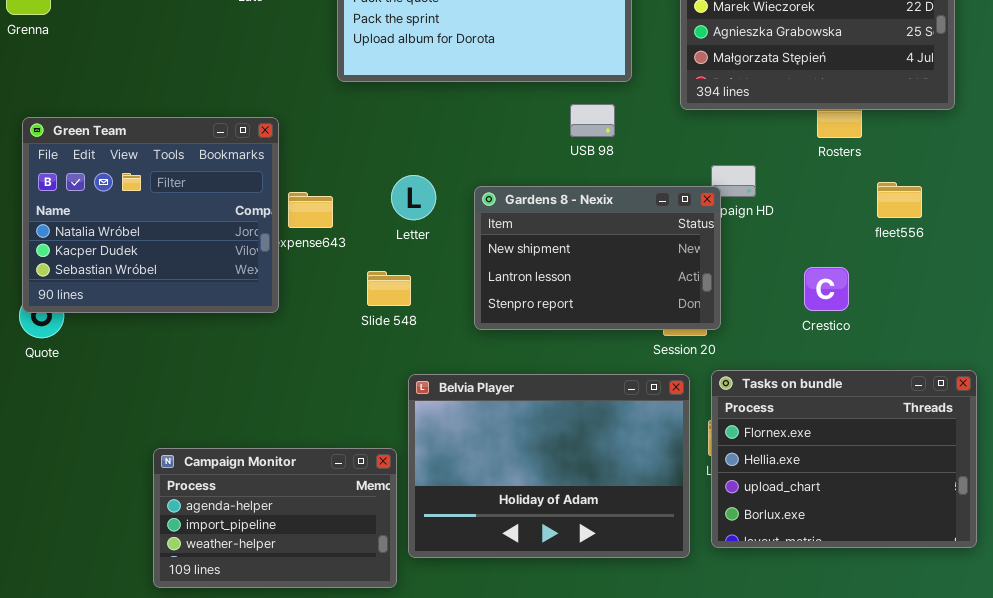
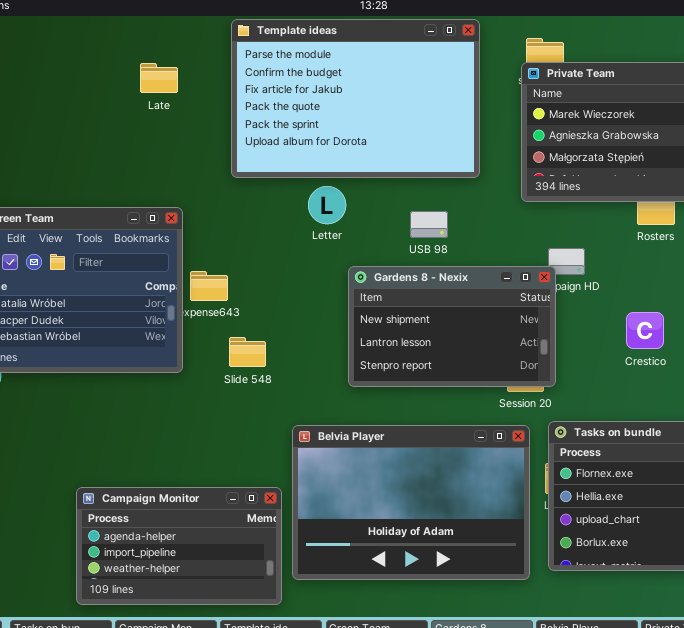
USB 98: [570,104,615,137] -> [410,211,448,238], moved
Letter: [391,175,436,220] -> [308,186,346,224], moved
Crestico: [804,267,849,311] -> [626,312,664,349], moved
Slide 548: [367,271,411,306] -> [229,337,266,367], moved

